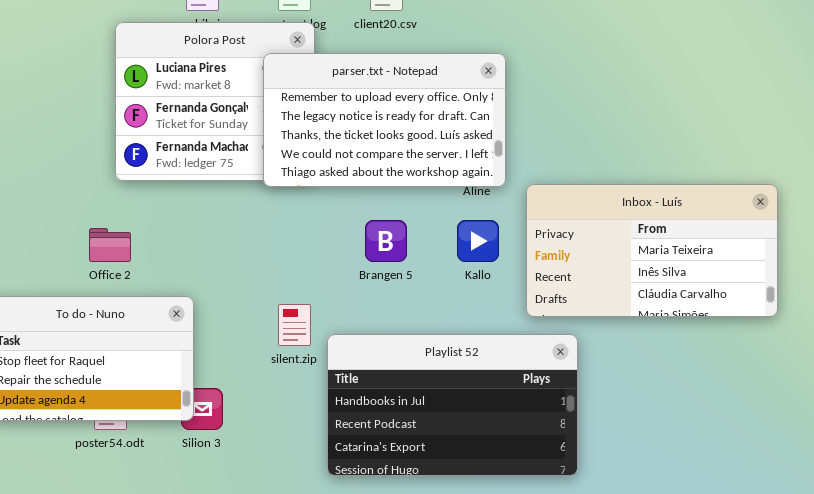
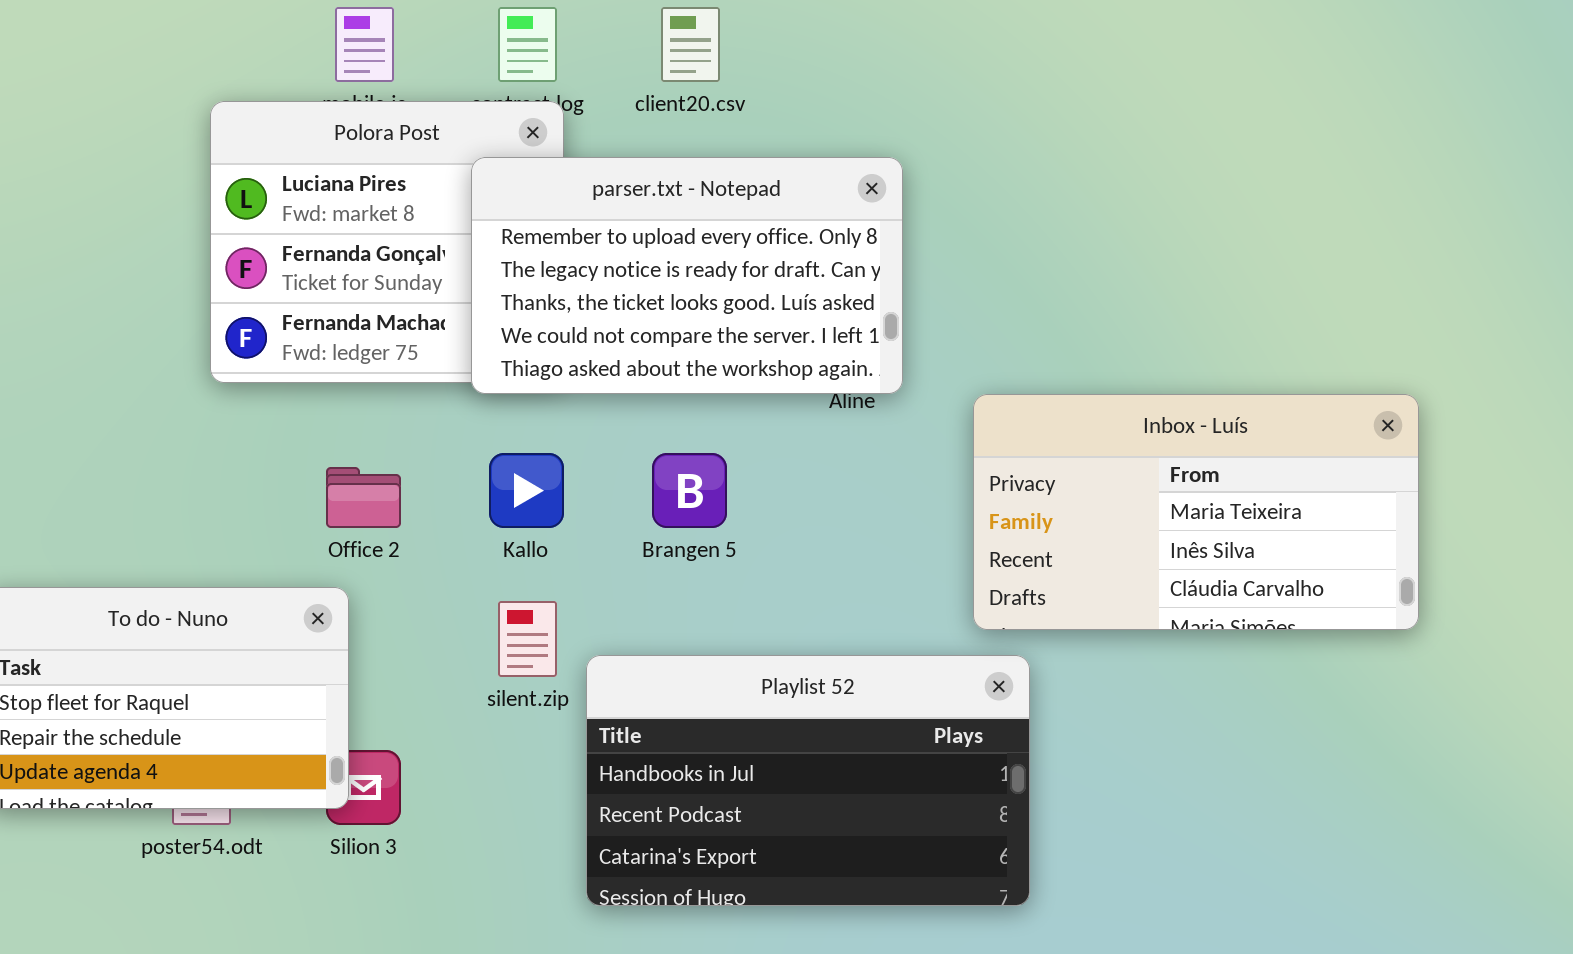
Inbox - Luís: [526,184,778,317] -> [973,394,1419,630], moved
Kallo: [457,220,499,262] -> [489,453,564,528], moved
Office 2: [89,228,131,262] -> [326,467,401,528], moved

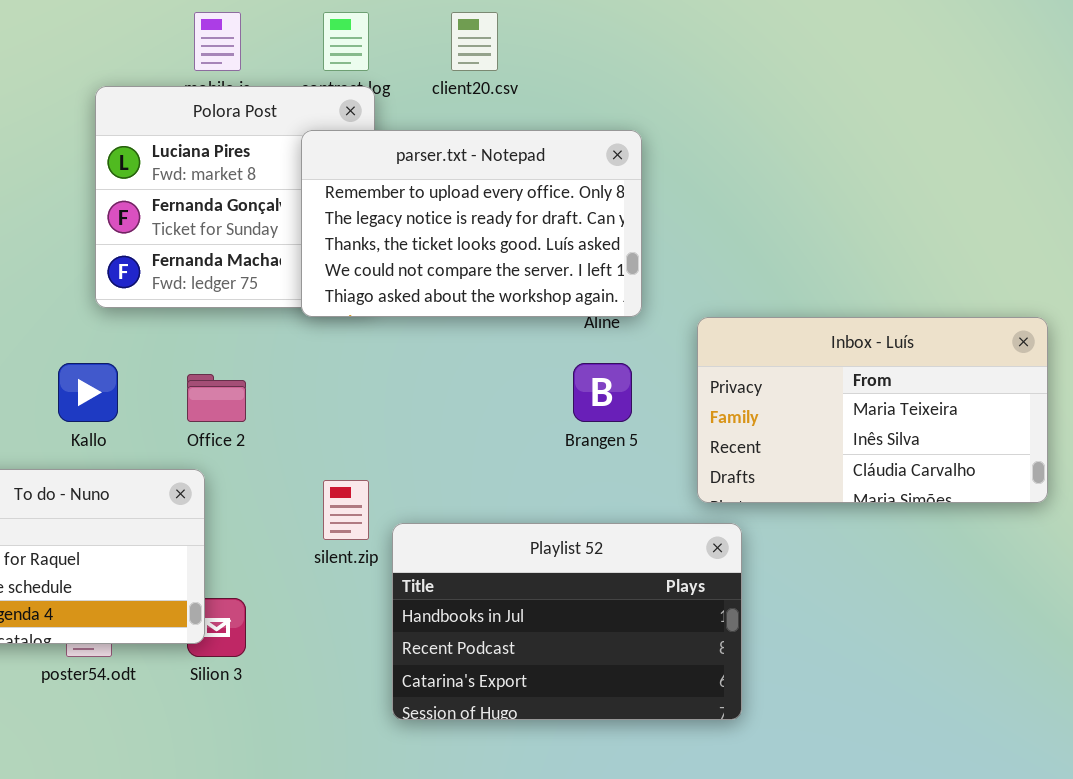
Kallo: [489,453,564,528] -> [58,363,118,422], moved
Brangen 5: [652,453,727,528] -> [573,363,632,422], moved

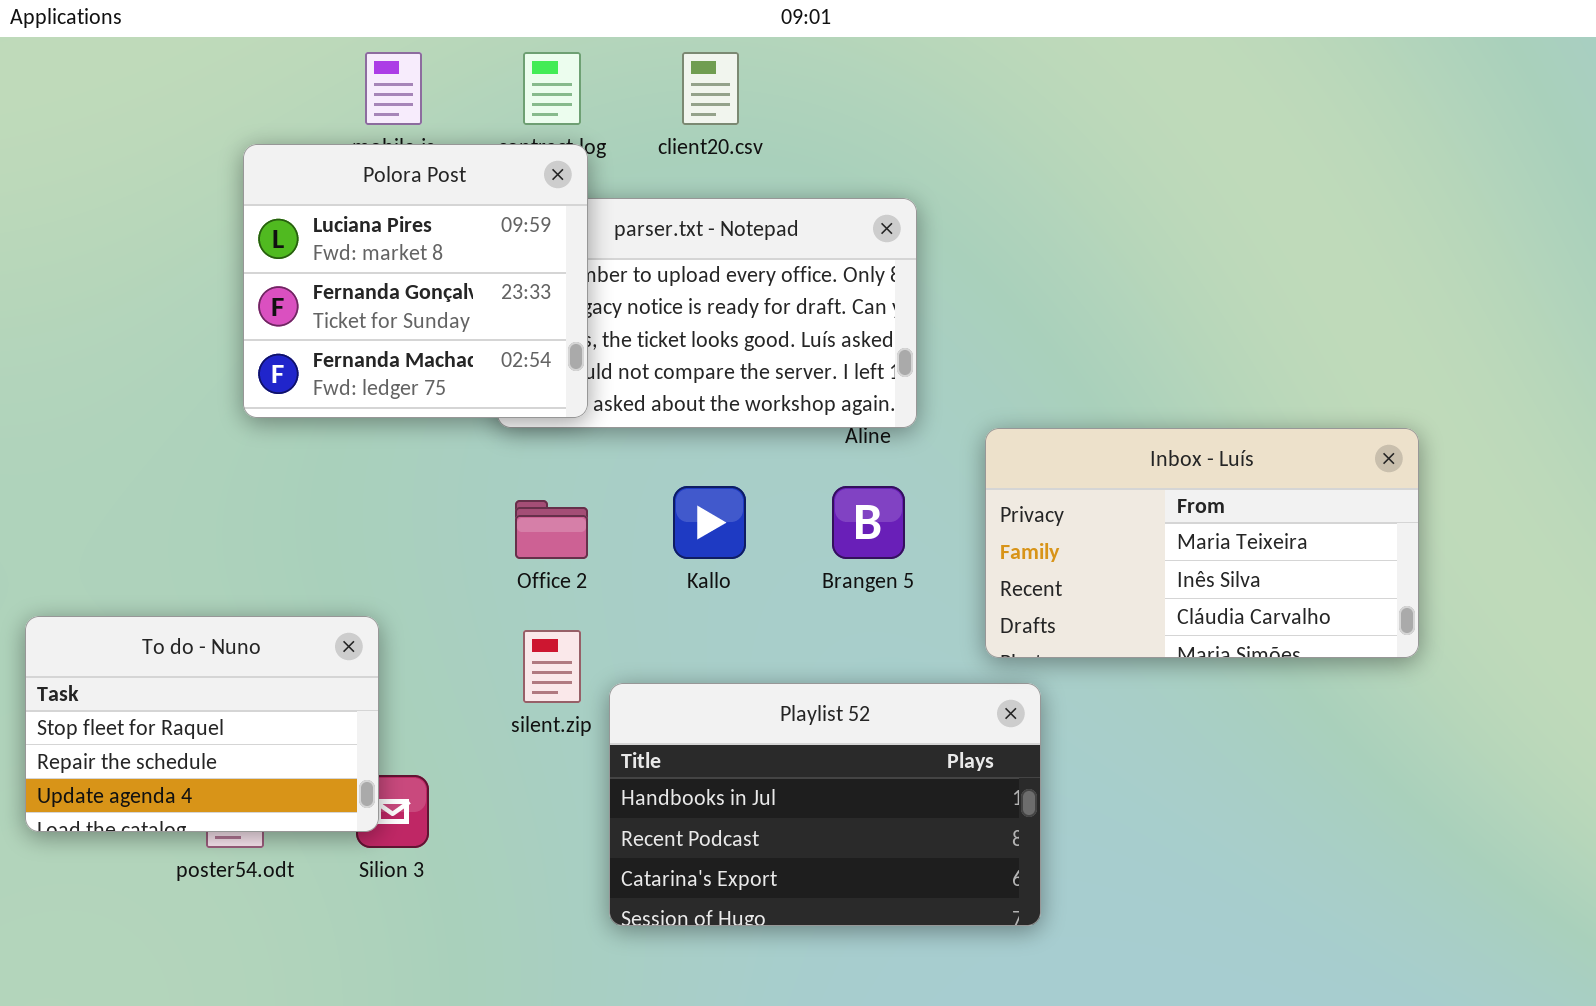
Polora Post: [95,86,375,308] -> [243,144,588,418], raised
Kallo: [58,363,118,422] -> [673,486,746,559], moved
Office 2: [187,374,246,422] -> [515,500,588,559], moved

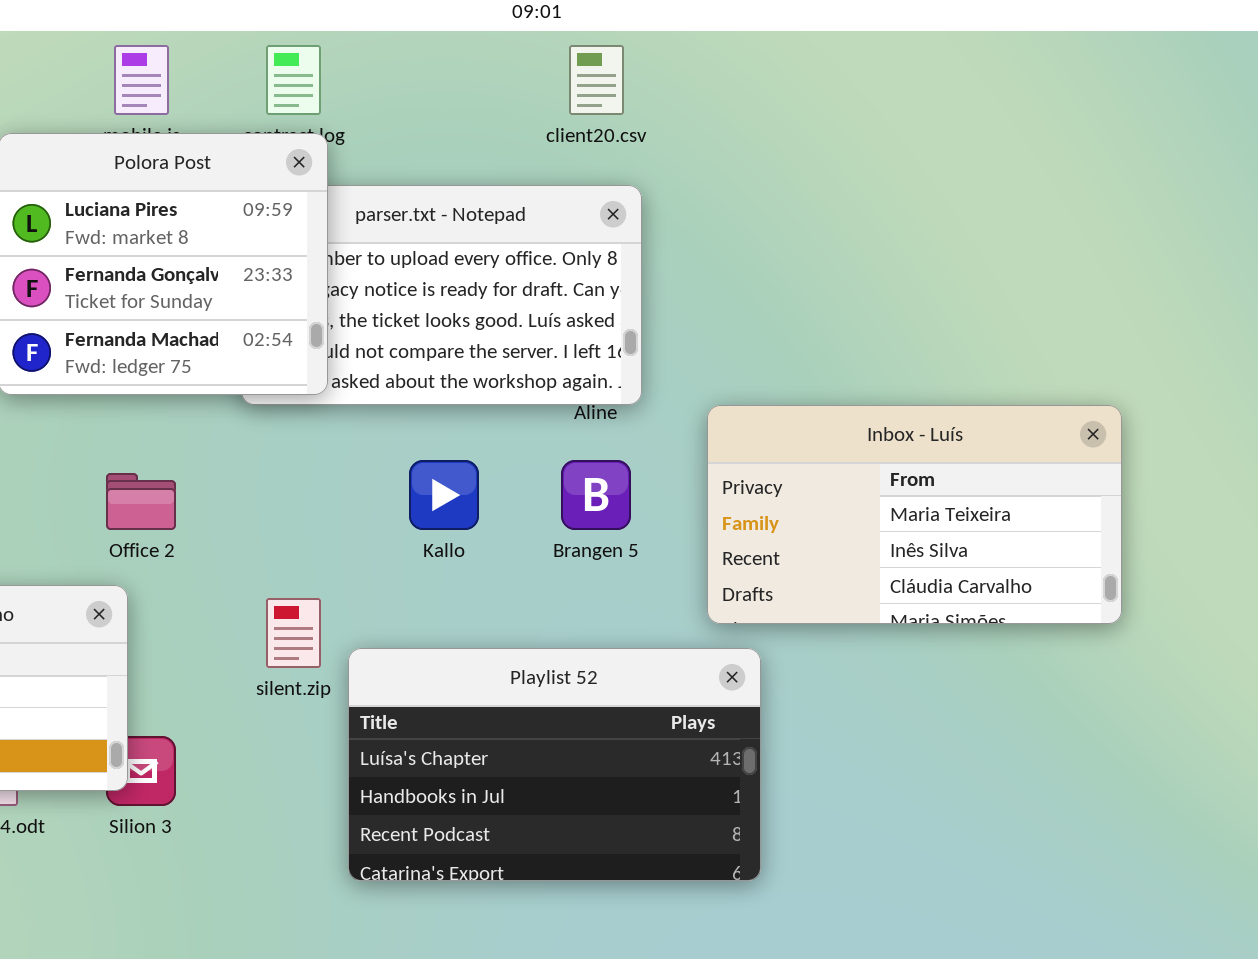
client20.csv: [682,52,739,125] -> [569,45,624,115], moved
Office 2: [515,500,588,559] -> [106,473,176,530], moved
Playlist 52: [609,683,1041,926] -> [348,648,761,881], scrolled up 1 row

